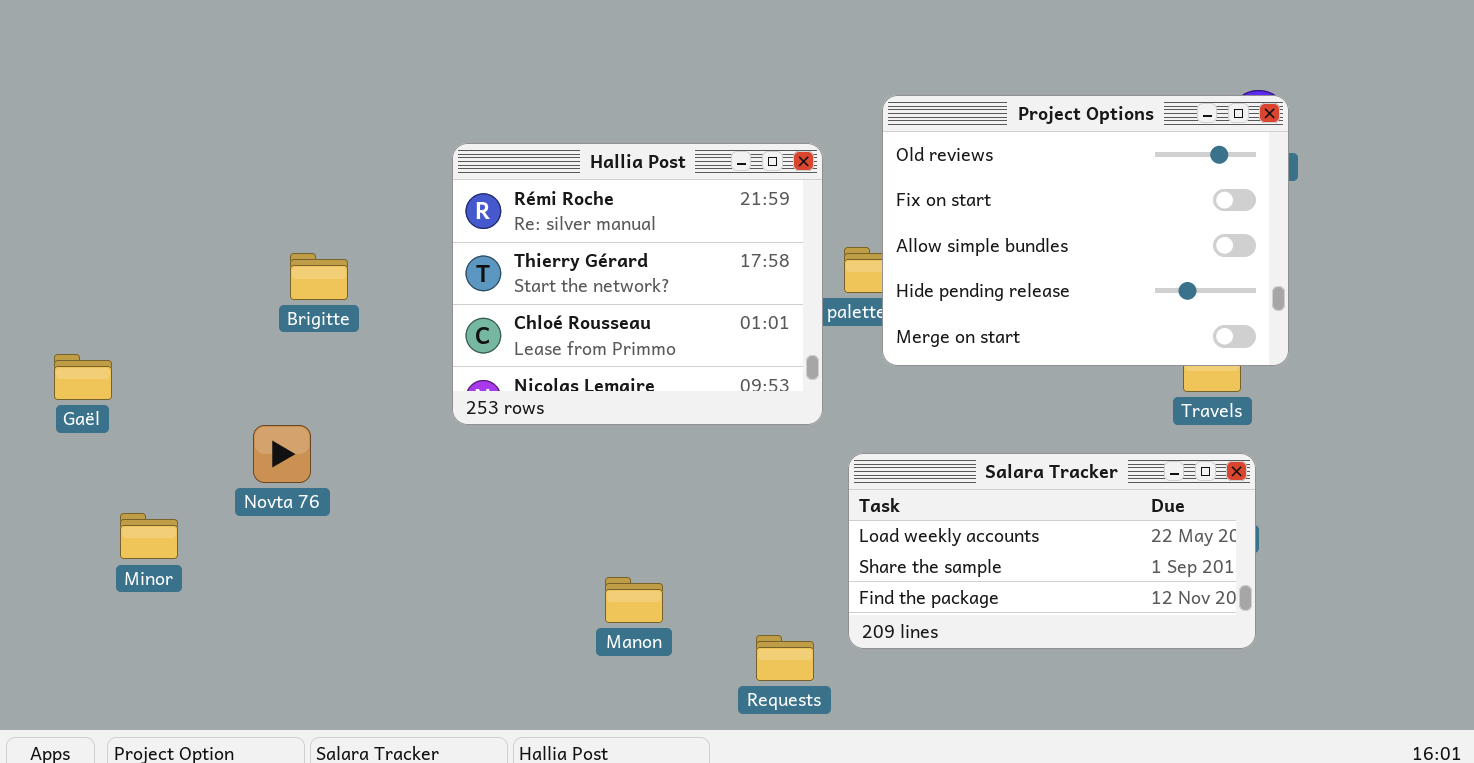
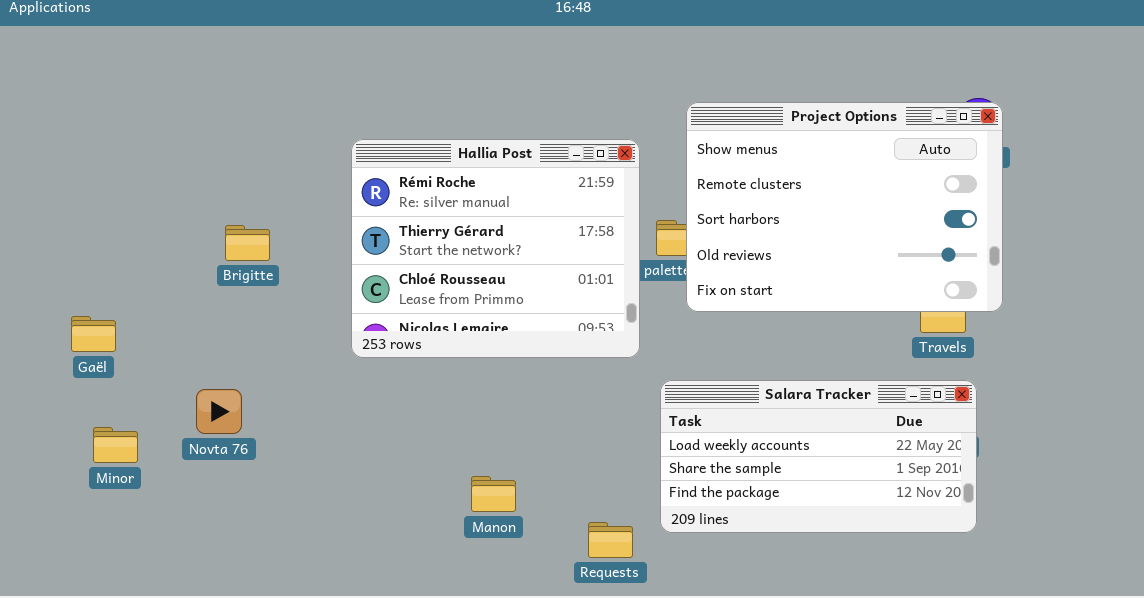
Project Options: [882,95,1289,366] -> [686,102,1003,312], scrolled up 3 rows
Gaël: [54,354,112,400] -> [71,316,116,352], moved
Novta 76: [253,425,311,483] -> [196,389,242,434], moved

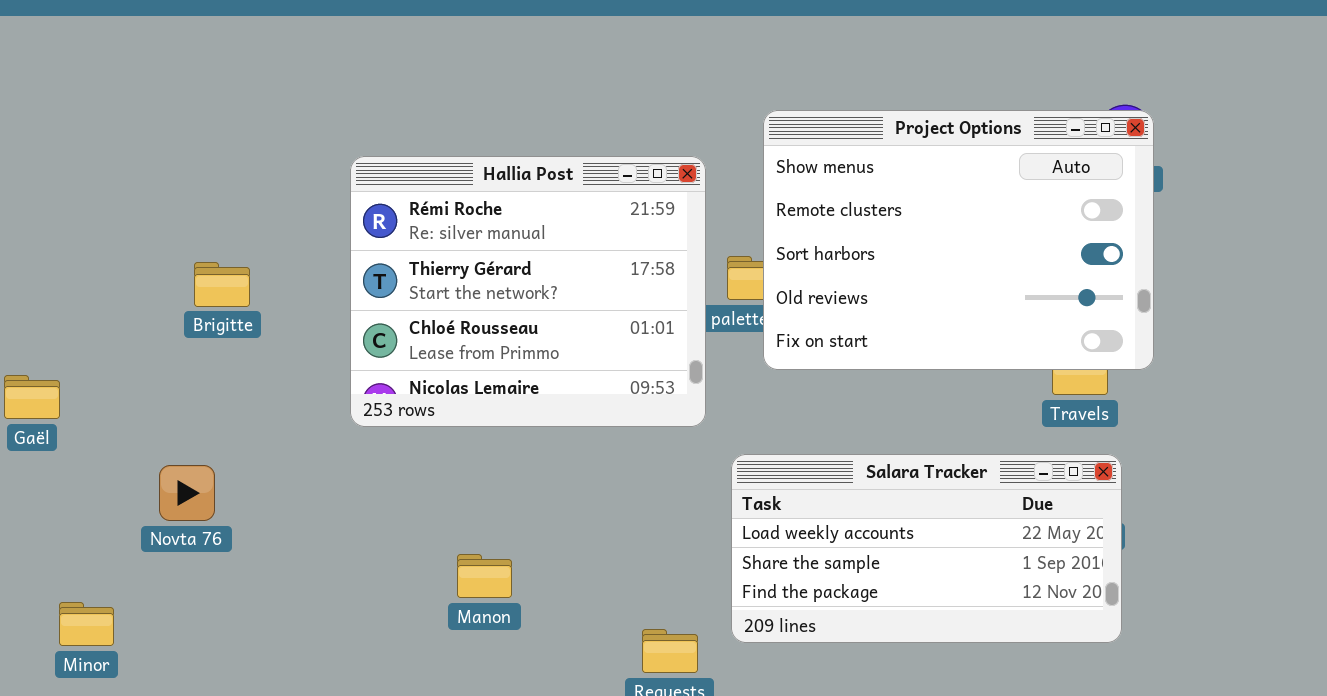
Minor: [93,427,138,463] -> [59,602,114,646], moved
Manon: [471,476,516,512] -> [457,554,512,598], moved

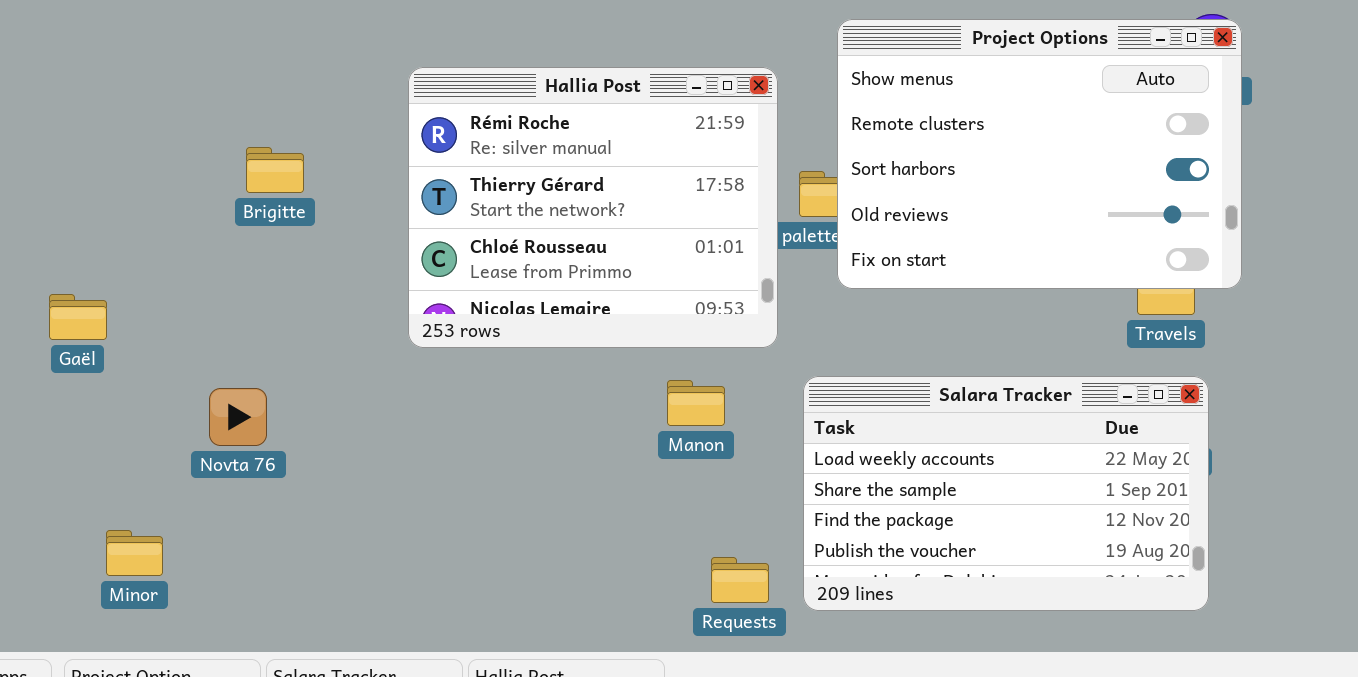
Brigitte: [194,262,250,307] -> [246,147,304,193], moved
Salara Tracker: [731,454,1122,643] -> [803,376,1209,611], resized
Manon: [457,554,512,598] -> [667,380,725,426], moved

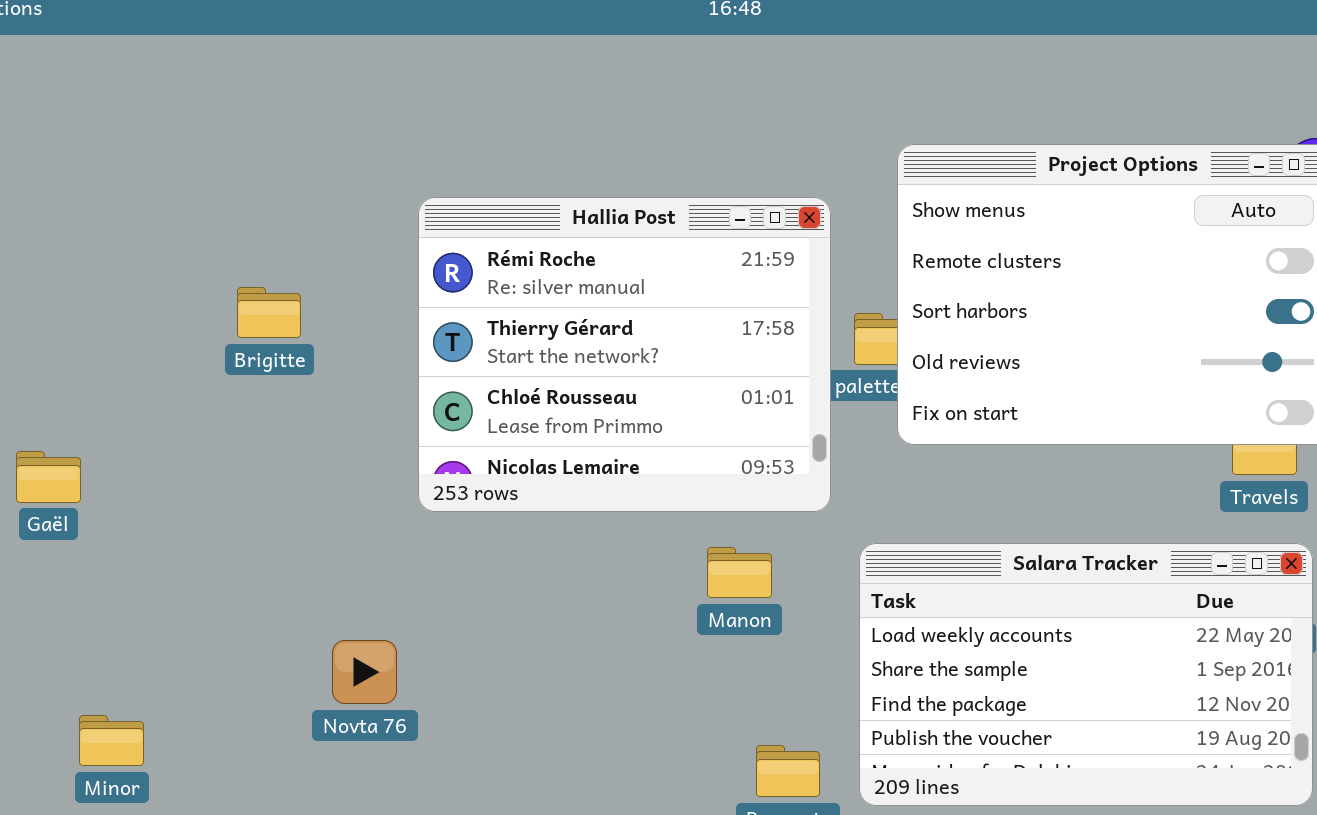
Novta 76: [209,388,267,446] -> [332,640,397,704], moved

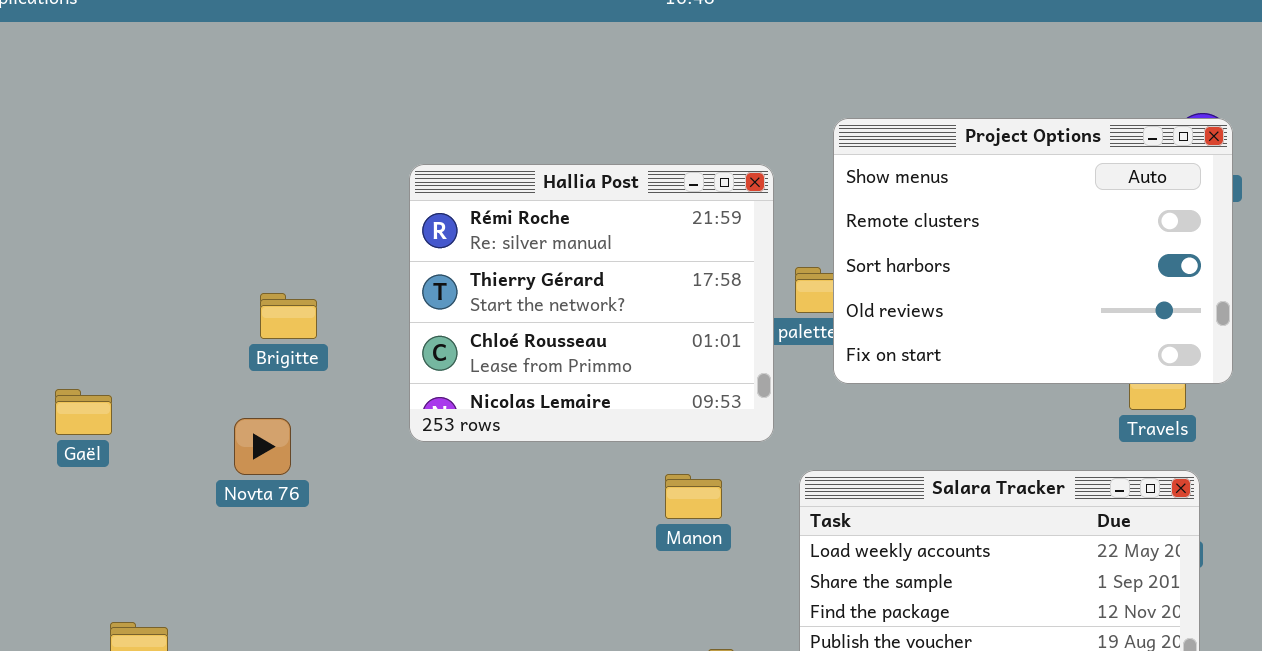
Brigitte: [237,287,301,338] -> [260,293,317,339], moved
Novta 76: [332,640,397,704] -> [234,418,291,475], moved

